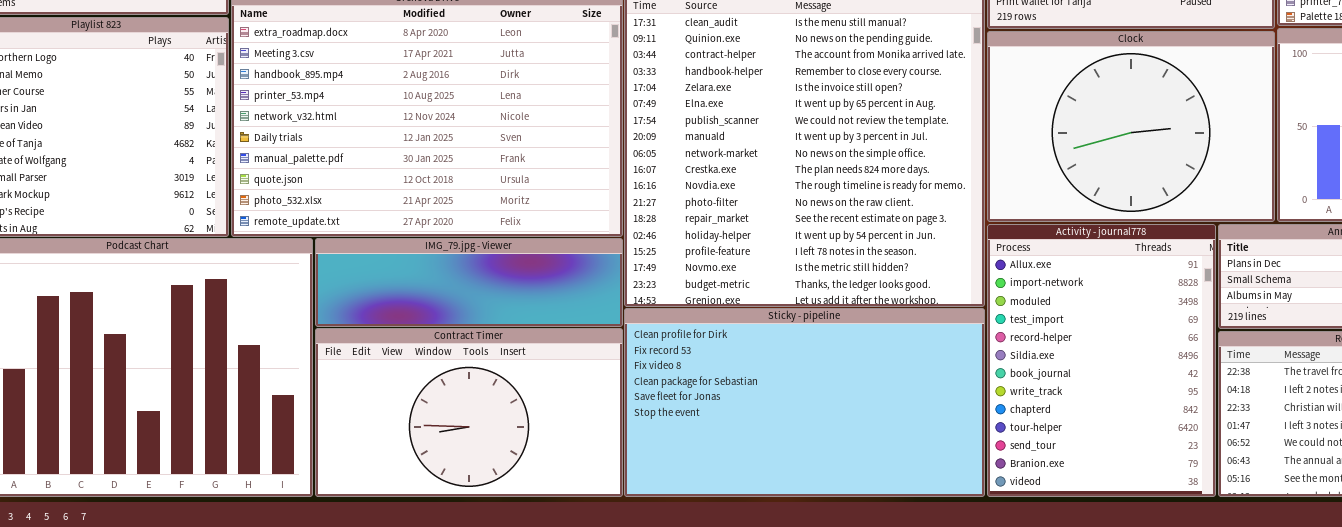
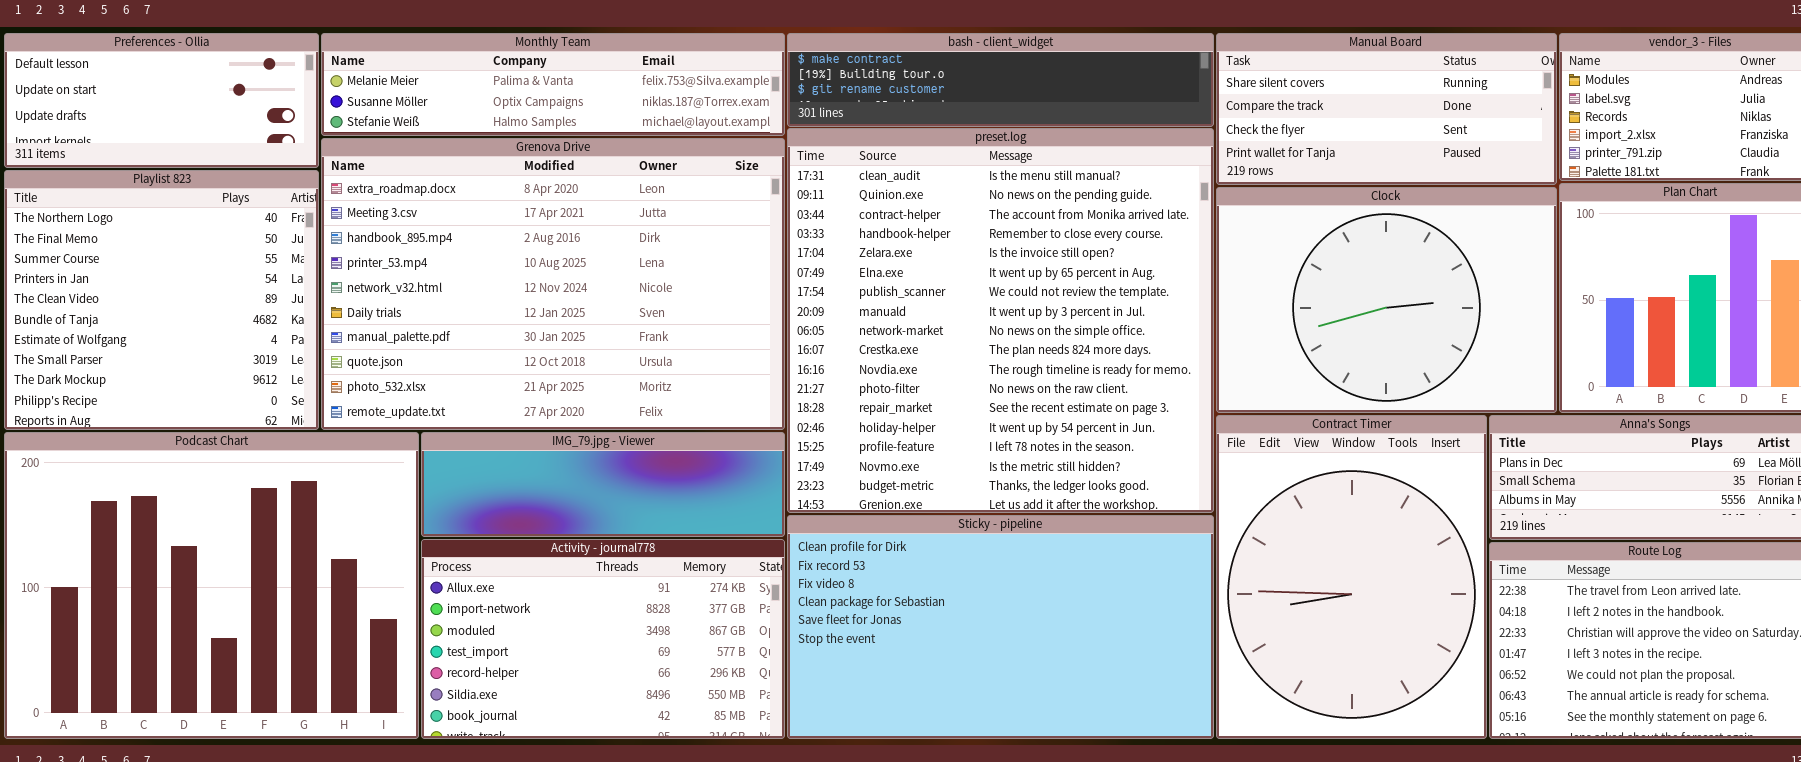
Activity - journal778: [987,224,1216,497] -> [421,539,785,739], moved, resized
Contract Timer: [315,328,623,497] -> [1216,415,1487,739], moved, resized

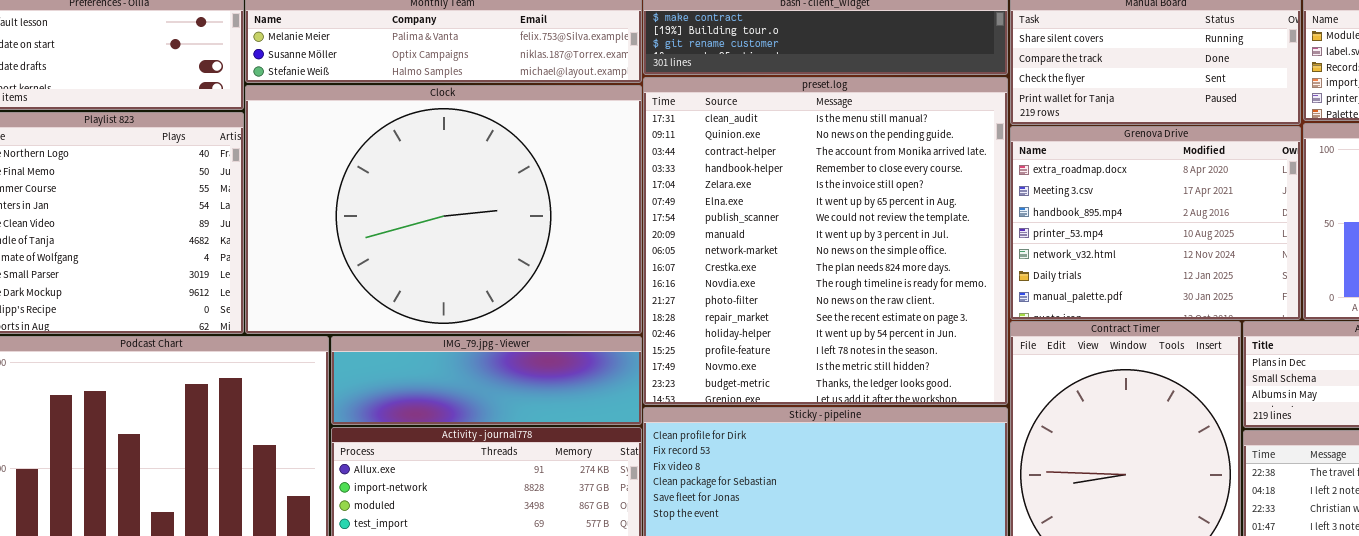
Grenova Drive: [321,138,785,430] -> [1010,126,1301,320], moved, resized
Clock: [1216,187,1557,413] -> [245,85,642,334], moved, resized

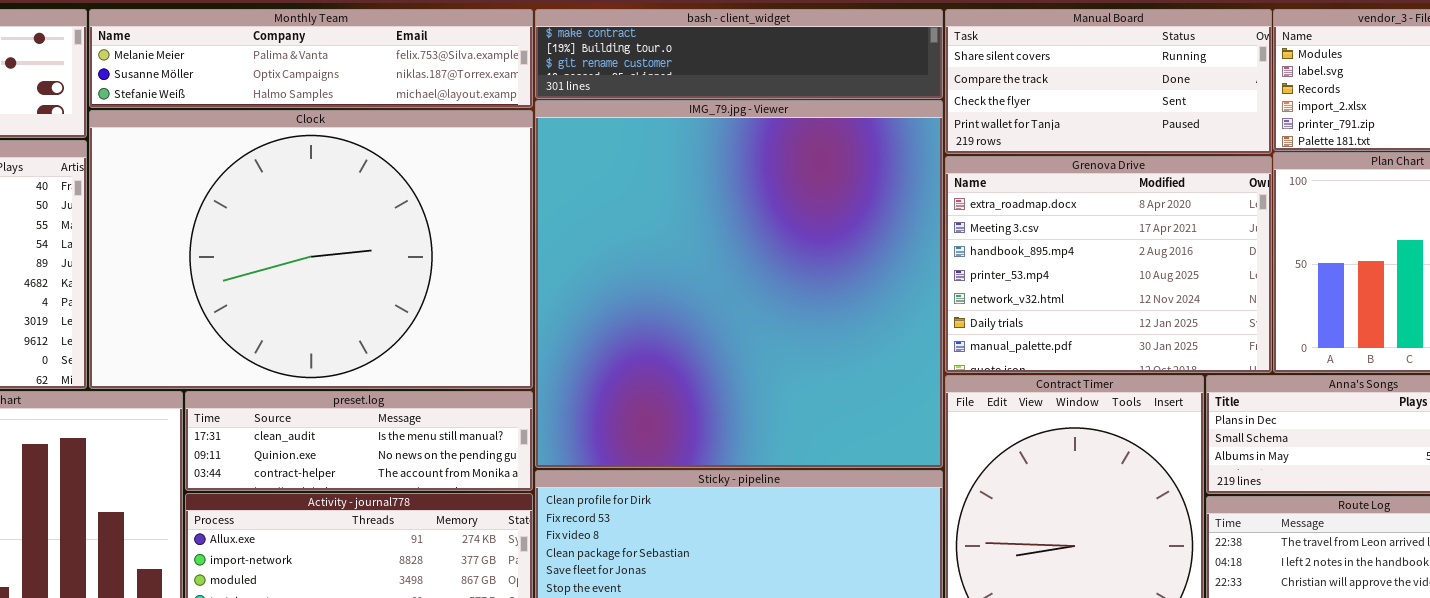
preset.log: [643,77,1008,405] -> [185,391,533,491], moved, resized
IMG_79.jpg - Viewer: [331,336,642,425] -> [535,100,943,468], moved, resized

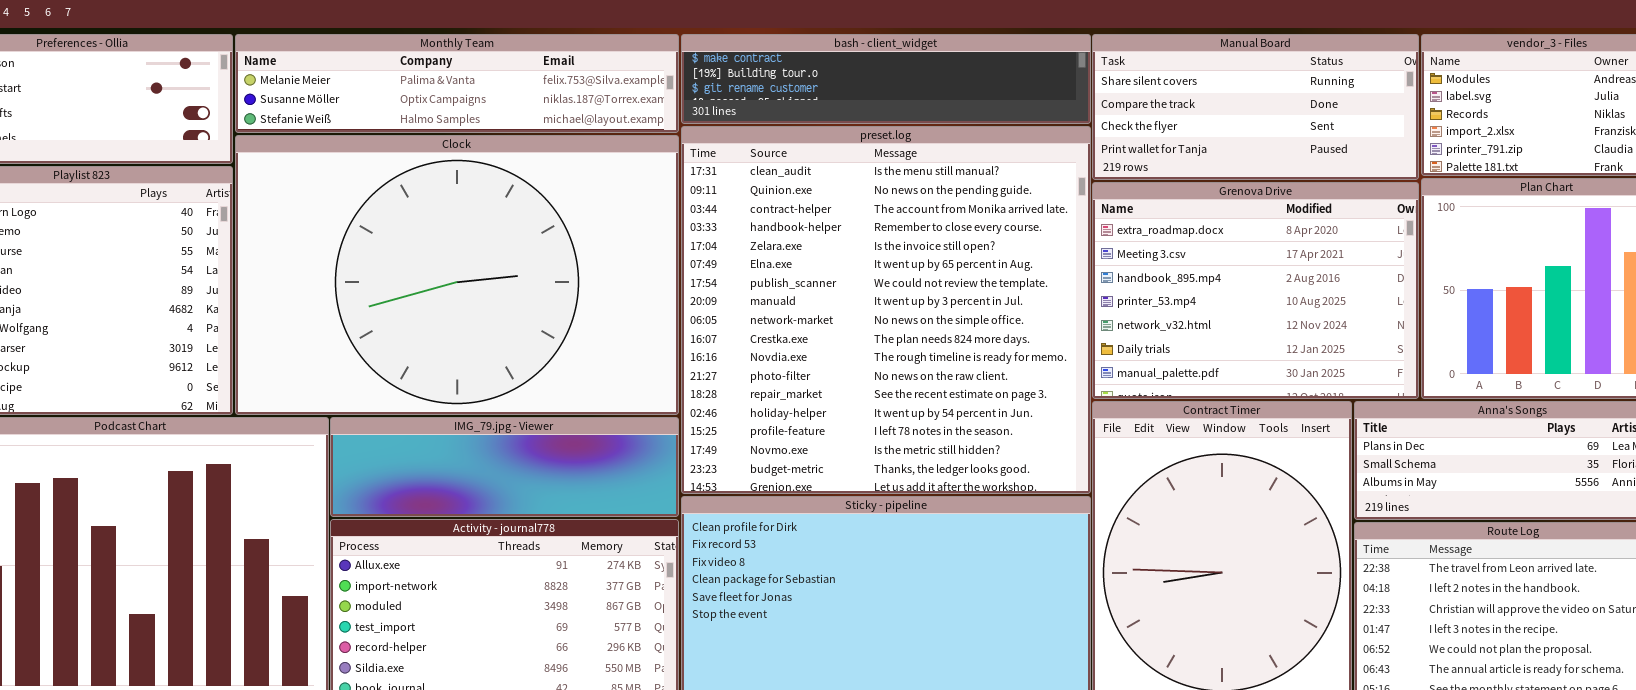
IMG_79.jpg - Viewer: [535,100,943,468] -> [330,417,679,517], moved, resized
preset.log: [185,391,533,491] -> [681,126,1091,494], moved, resized

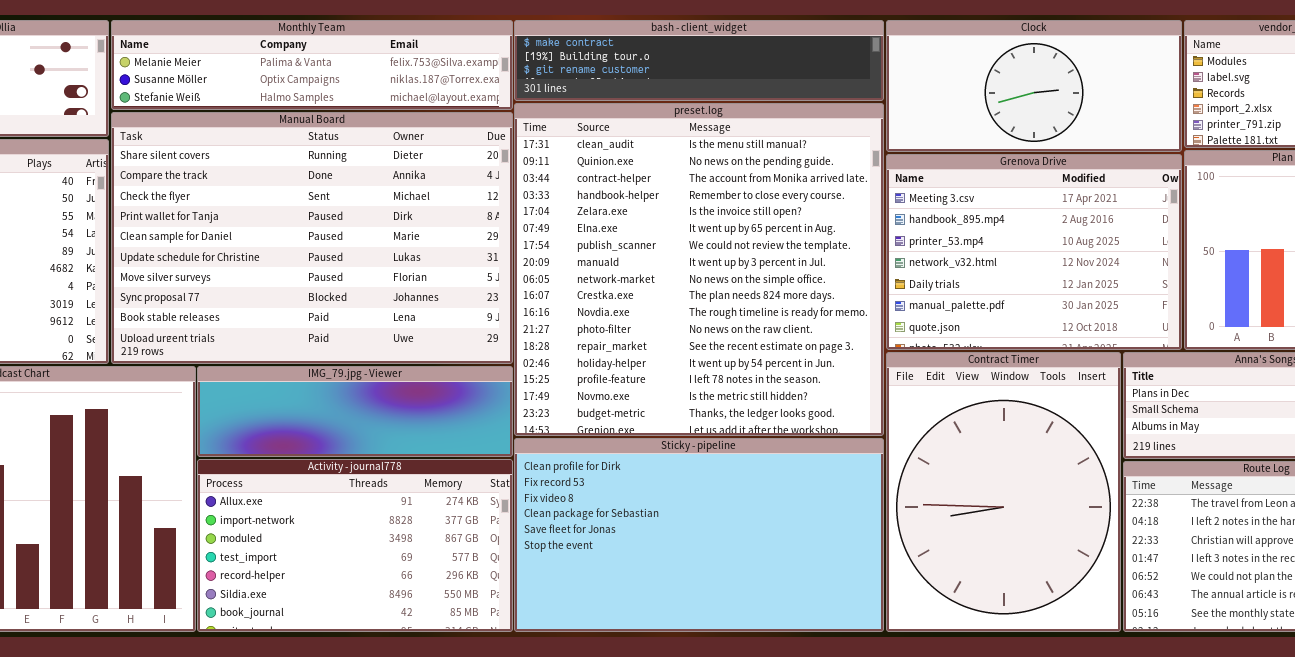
Manual Board: [1092,34,1419,180] -> [111,112,513,364], moved, resized
Clock: [235,135,679,415] -> [886,20,1182,152], moved, resized
Grenova Drive: [1092,182,1419,399] -> [886,154,1182,350], scrolled down 1 row

